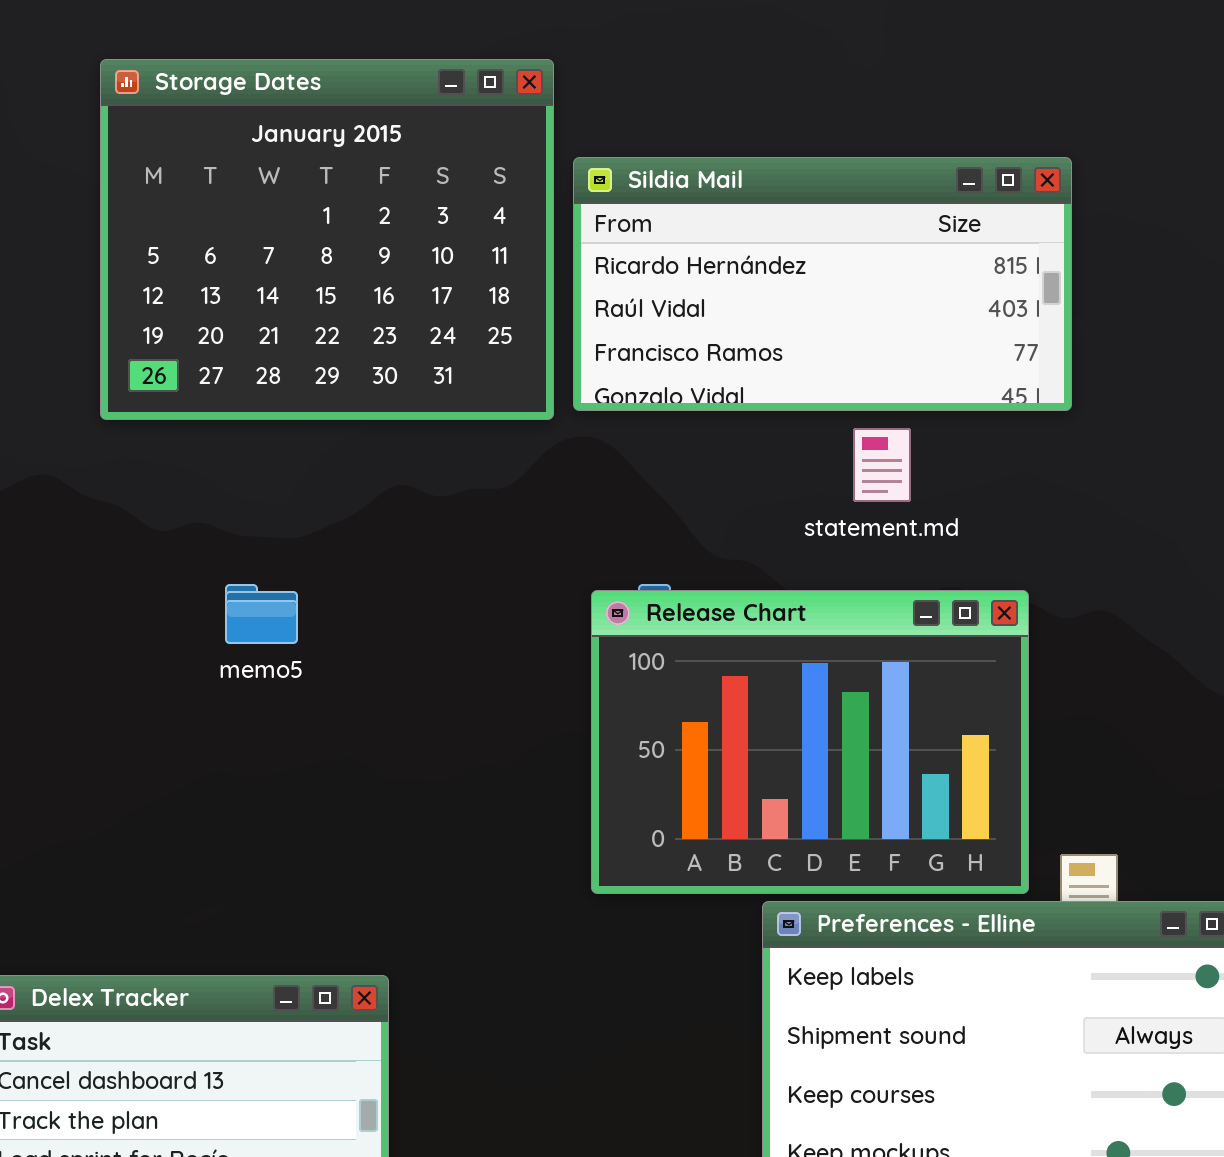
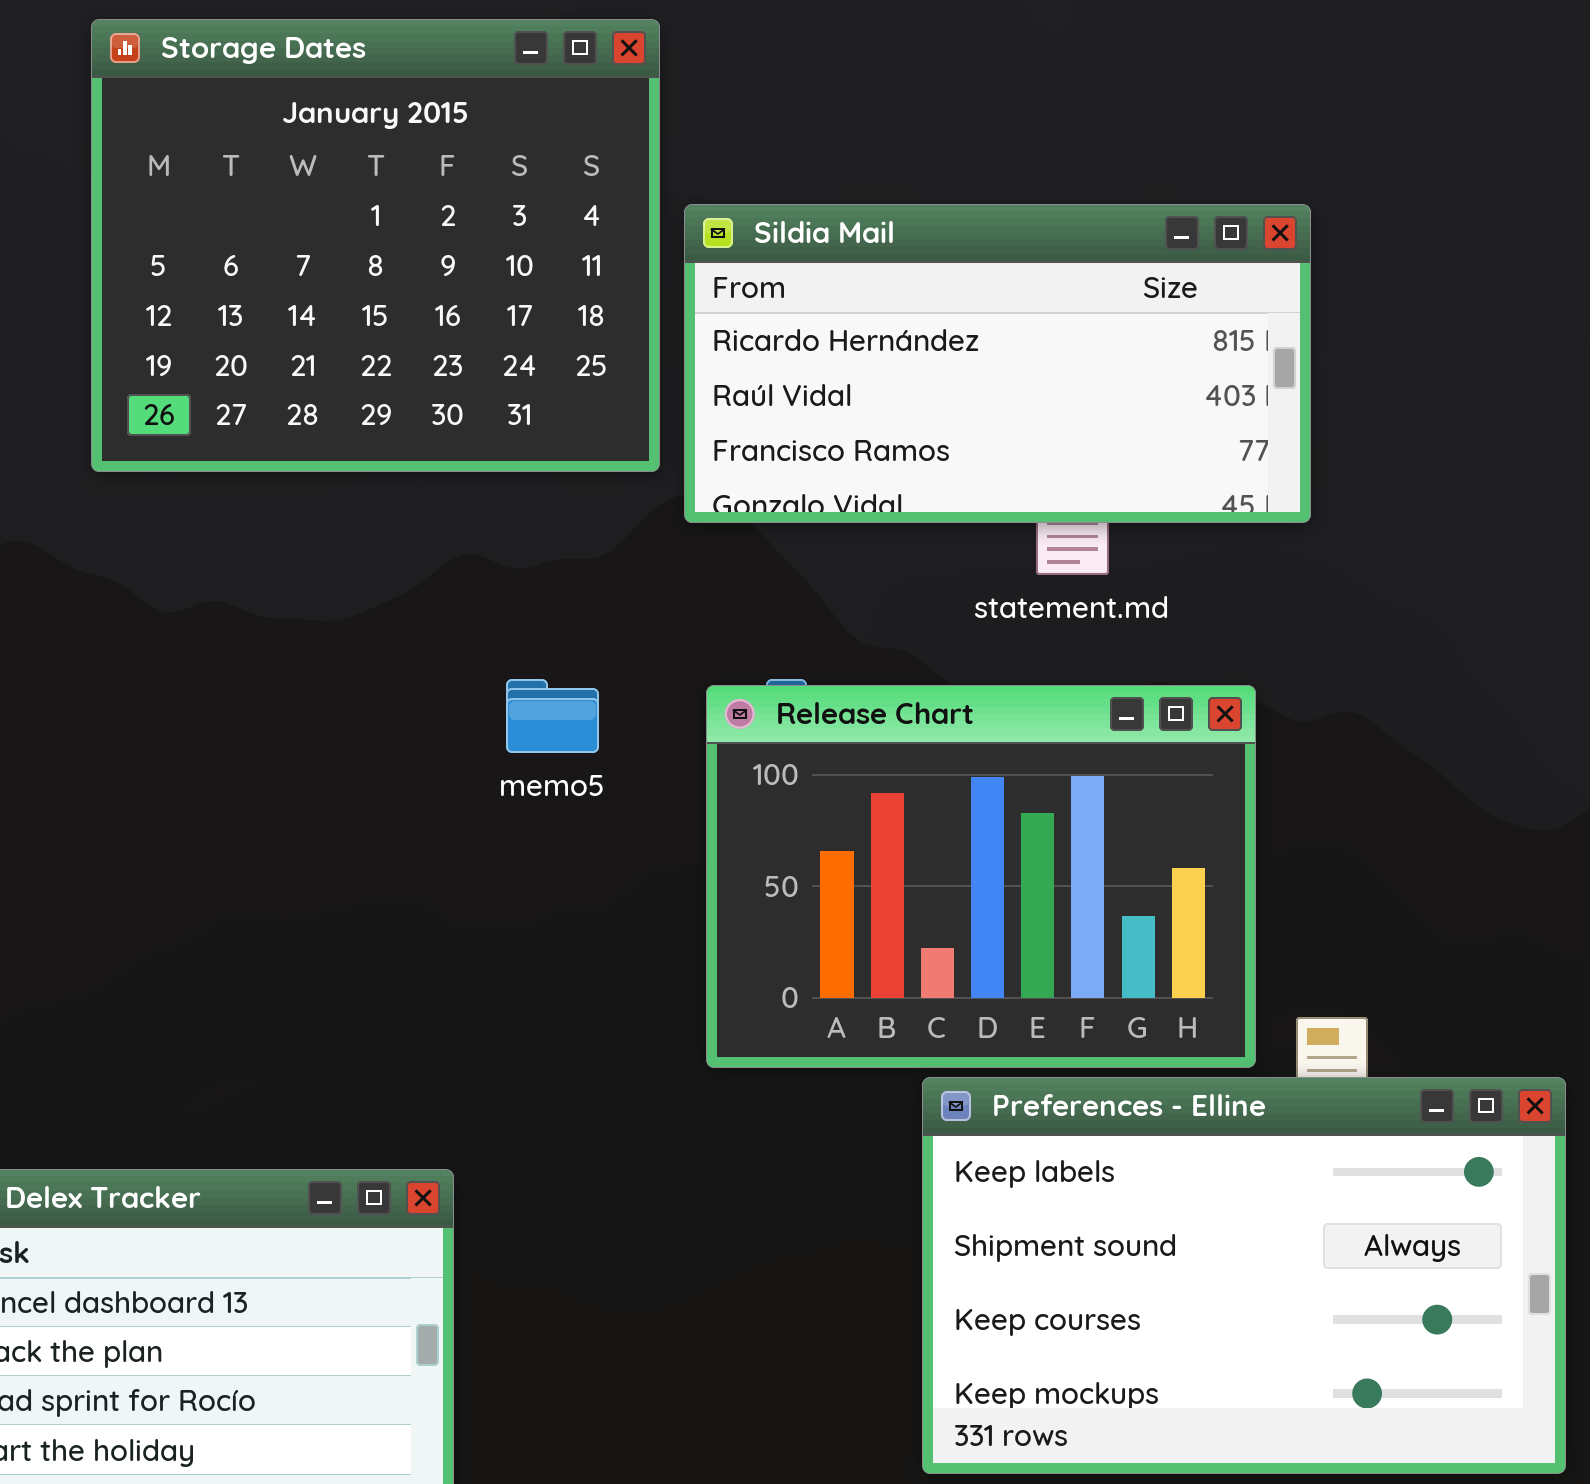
Sildia Mail: [573,157,1072,411] -> [684,204,1311,523], moved
memo5: [225,584,298,644] -> [506,679,599,753], moved

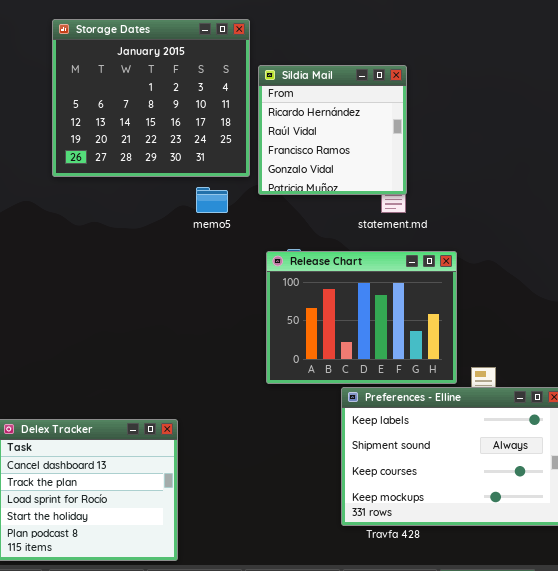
Sildia Mail: [684,204,1311,523] -> [258,65,407,195], resized
memo5: [506,679,599,753] -> [196,187,228,213], moved

